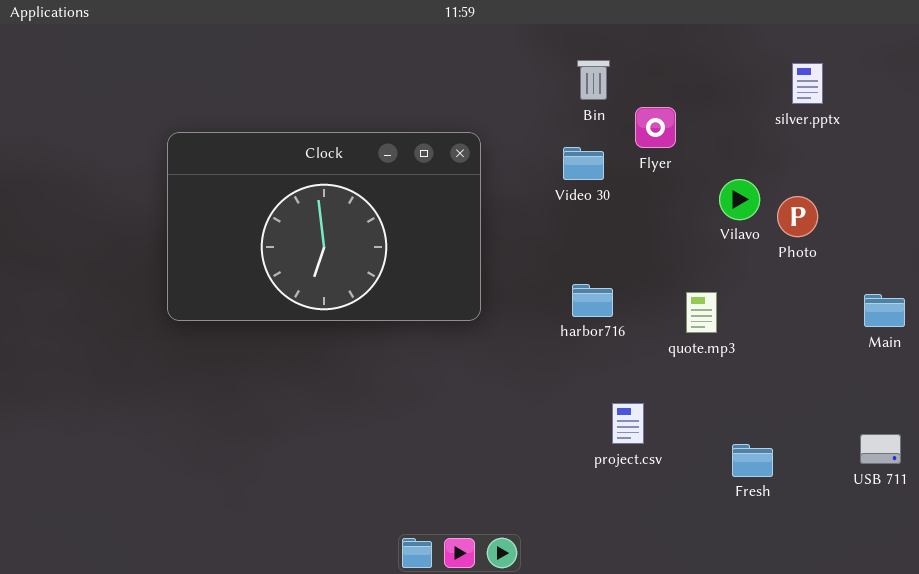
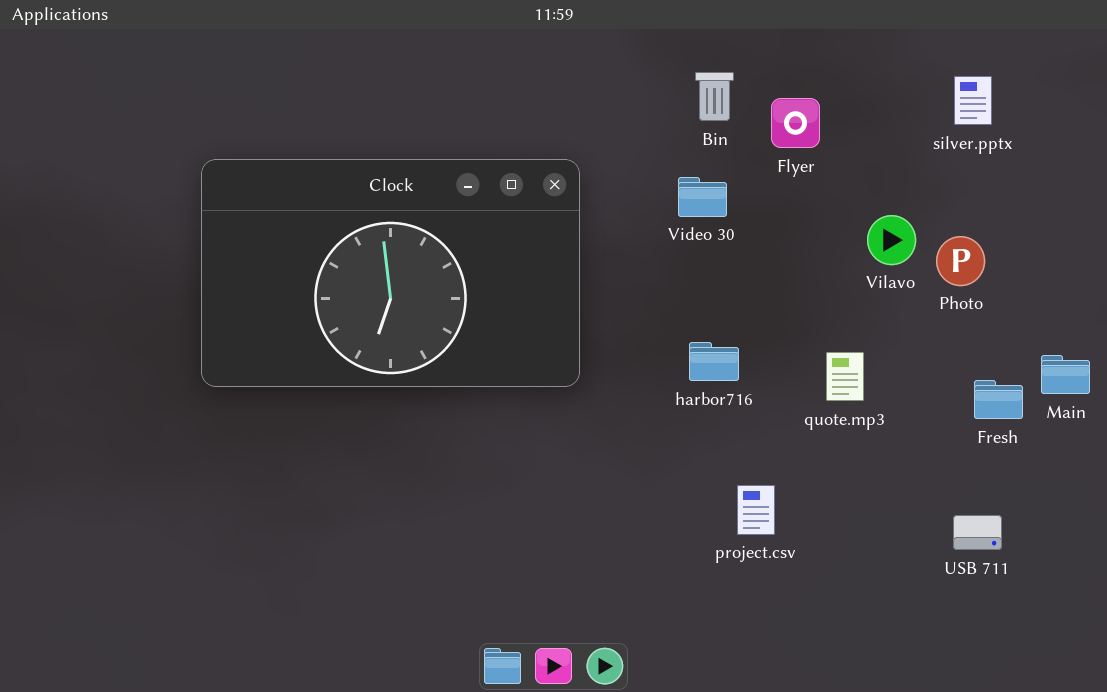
Flyer: [635,107,676,148] -> [771,98,820,148], moved
USB 711: [860,434,901,464] -> [953,515,1002,550], moved
Fresh: [732,444,773,477] -> [974,380,1023,419], moved

